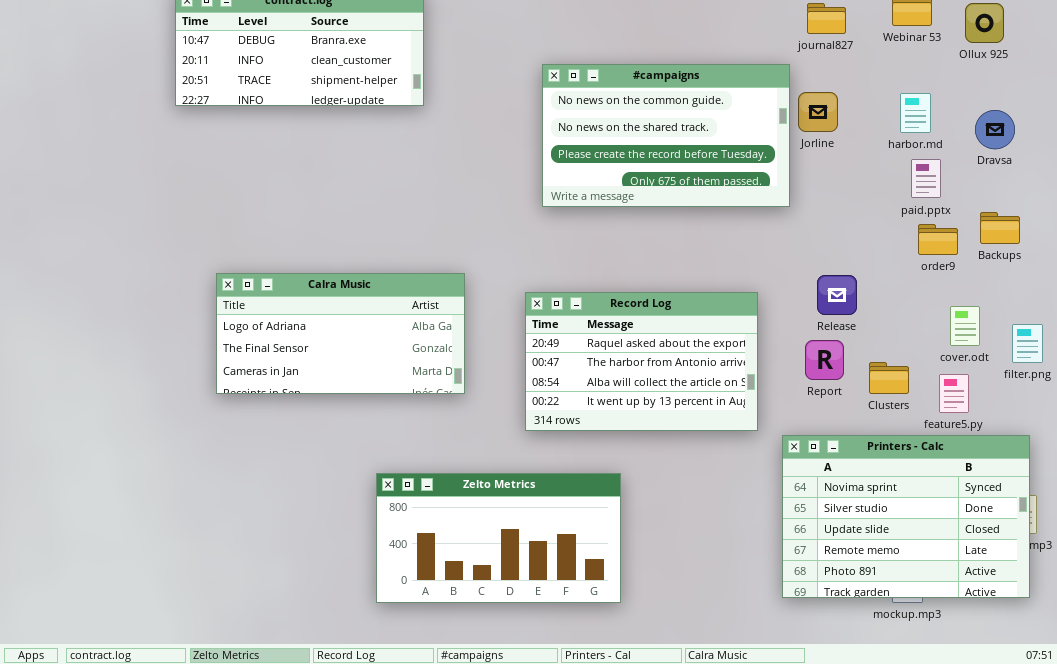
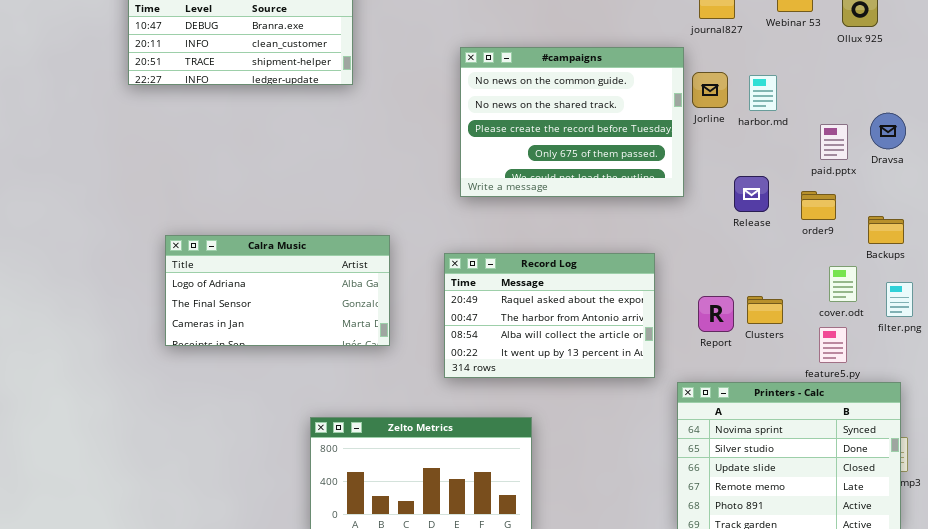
#campaigns: [542,64,790,207] -> [460,47,684,197], resized
harbor.md: [900,93,931,133] -> [749,75,777,111], moved
Dravsa: [975,110,1015,149] -> [870,113,906,149], moved
paid.pptx: [911,159,941,198] -> [820,124,848,160], moved
Backups: [980,212,1020,244] -> [868,216,904,244], moved
Release: [817,275,857,315] -> [734,176,769,212], moved
Clusters: [869,362,909,394] -> [747,296,783,324], moved

